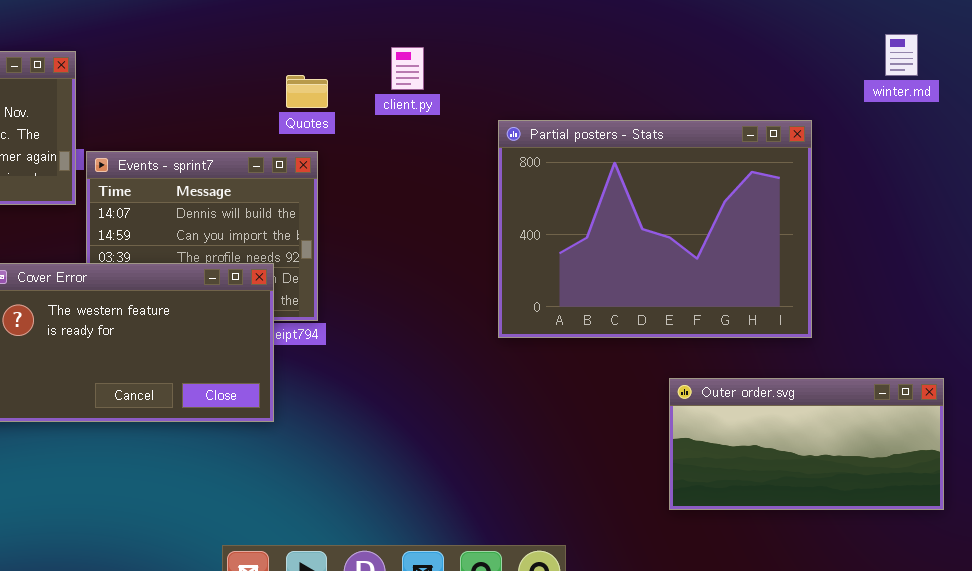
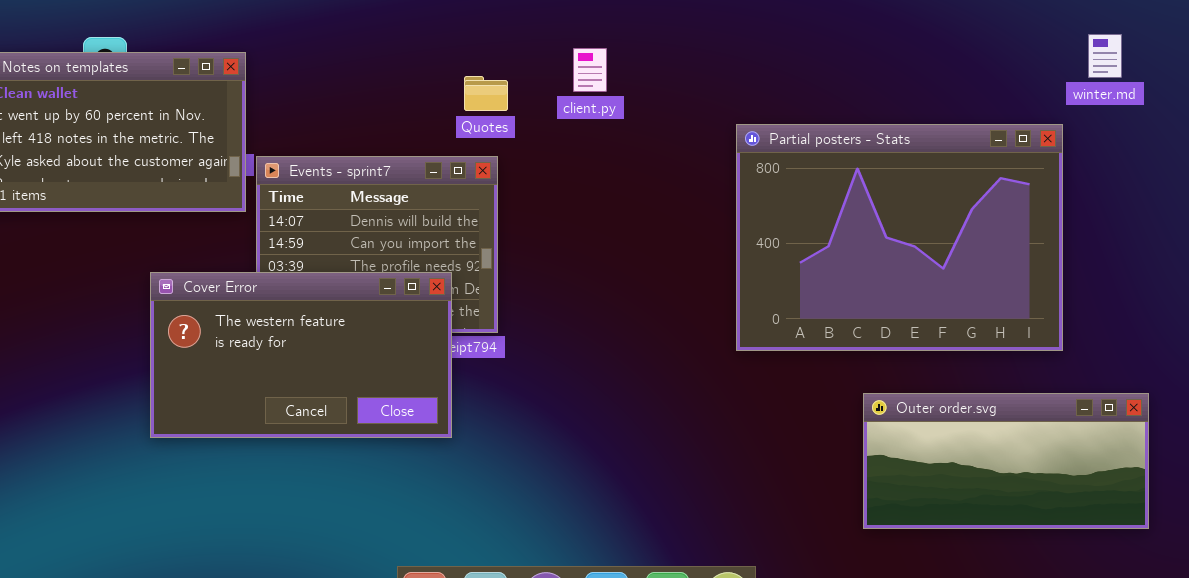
Partial posters - Stats: [498,120,812,338] -> [736,124,1063,351], moved

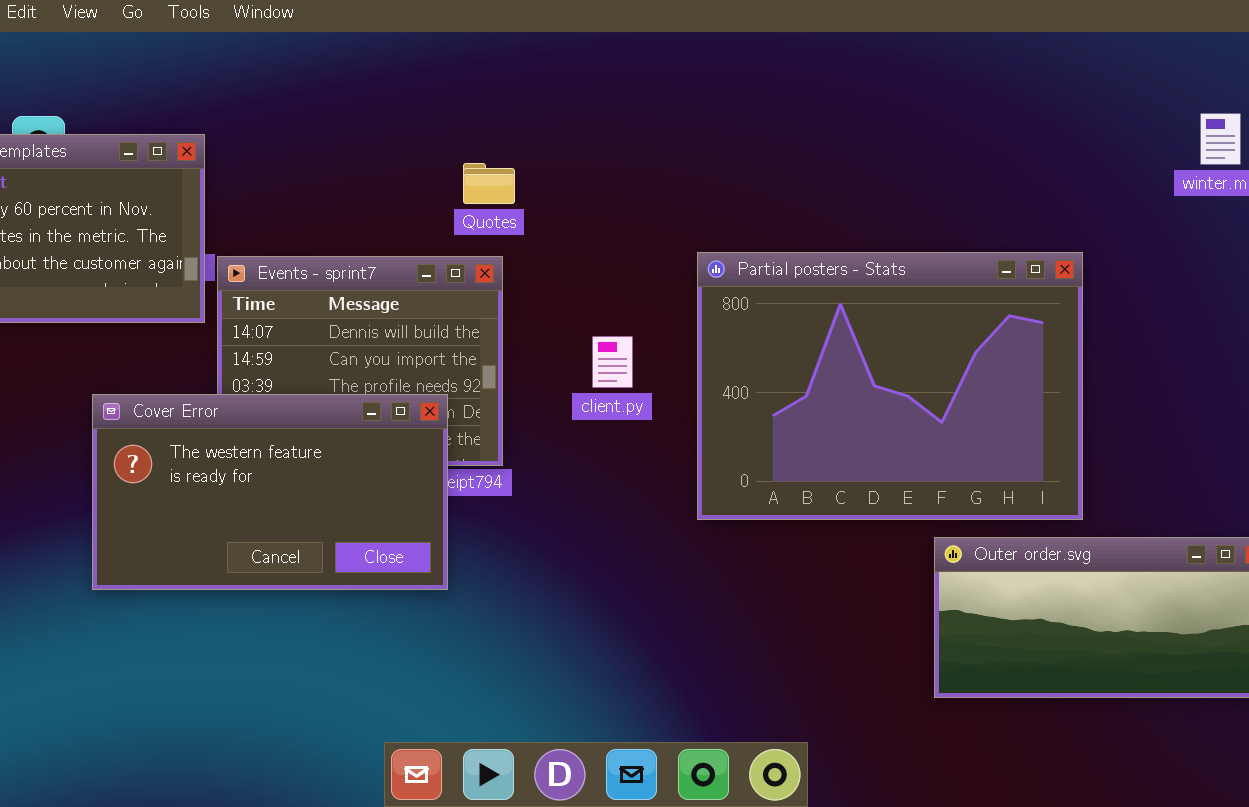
client.py: [573,48,607,92] -> [592,336,633,388], moved
Partial posters - Stats: [736,124,1063,351] -> [697,252,1083,520], moved

